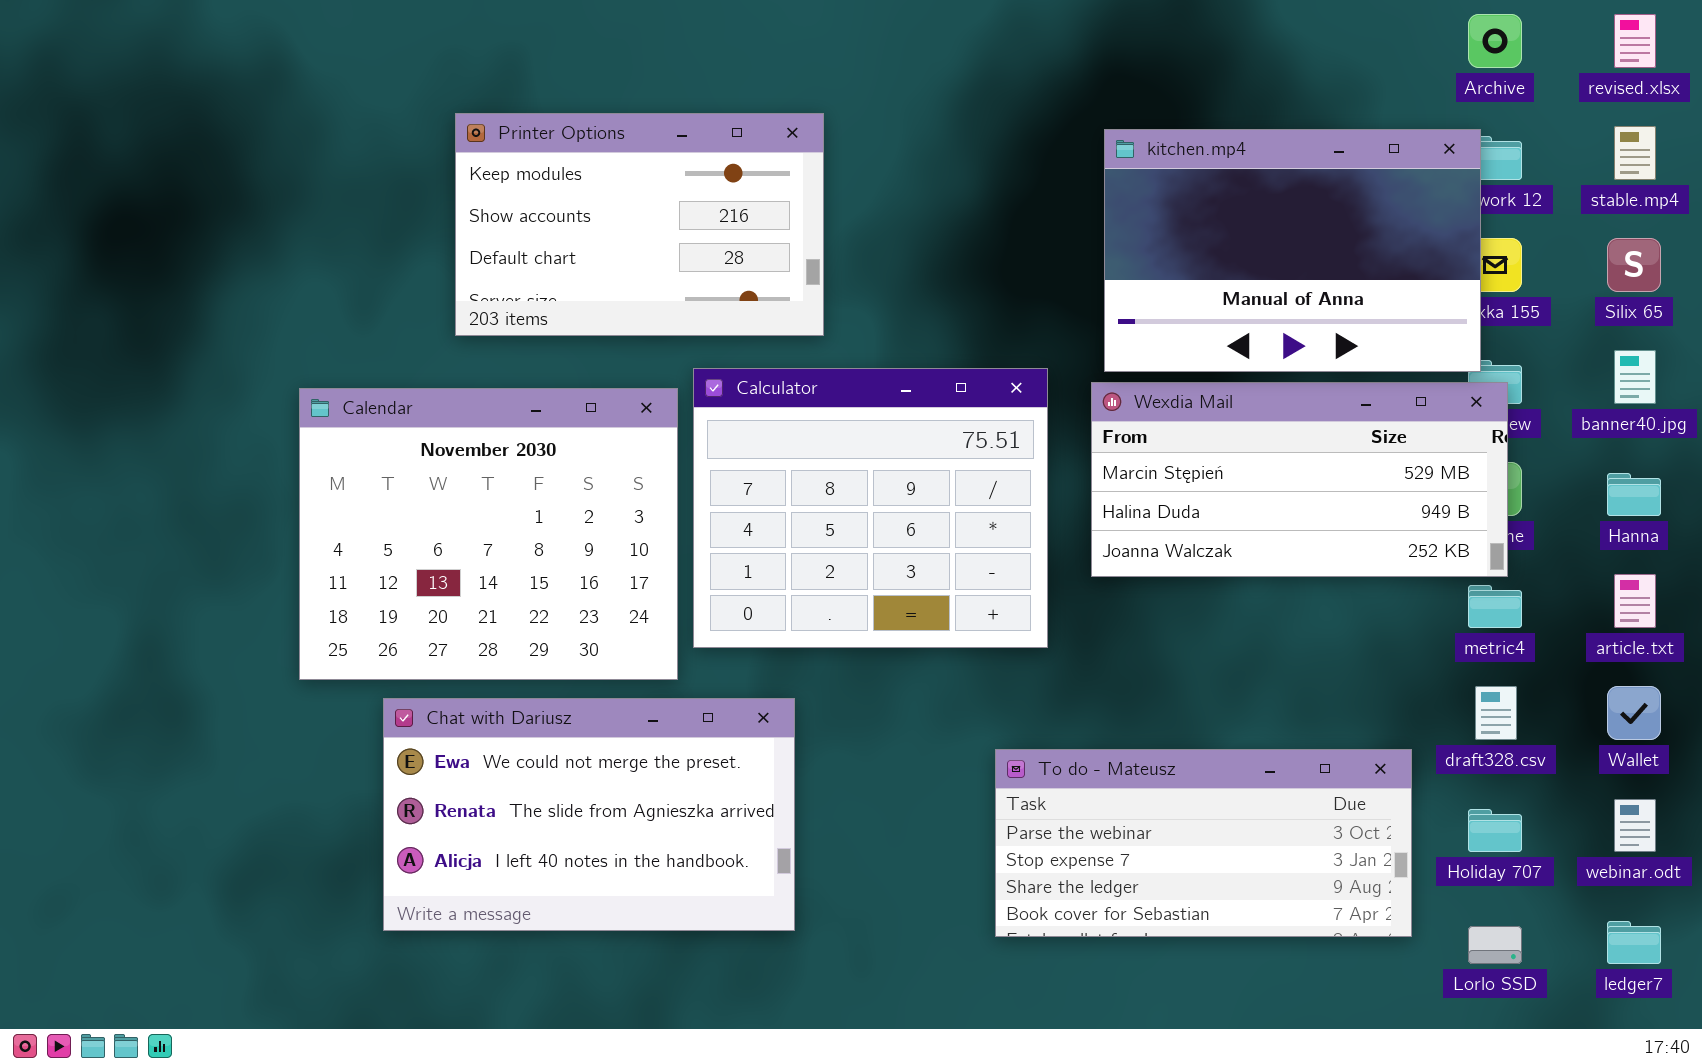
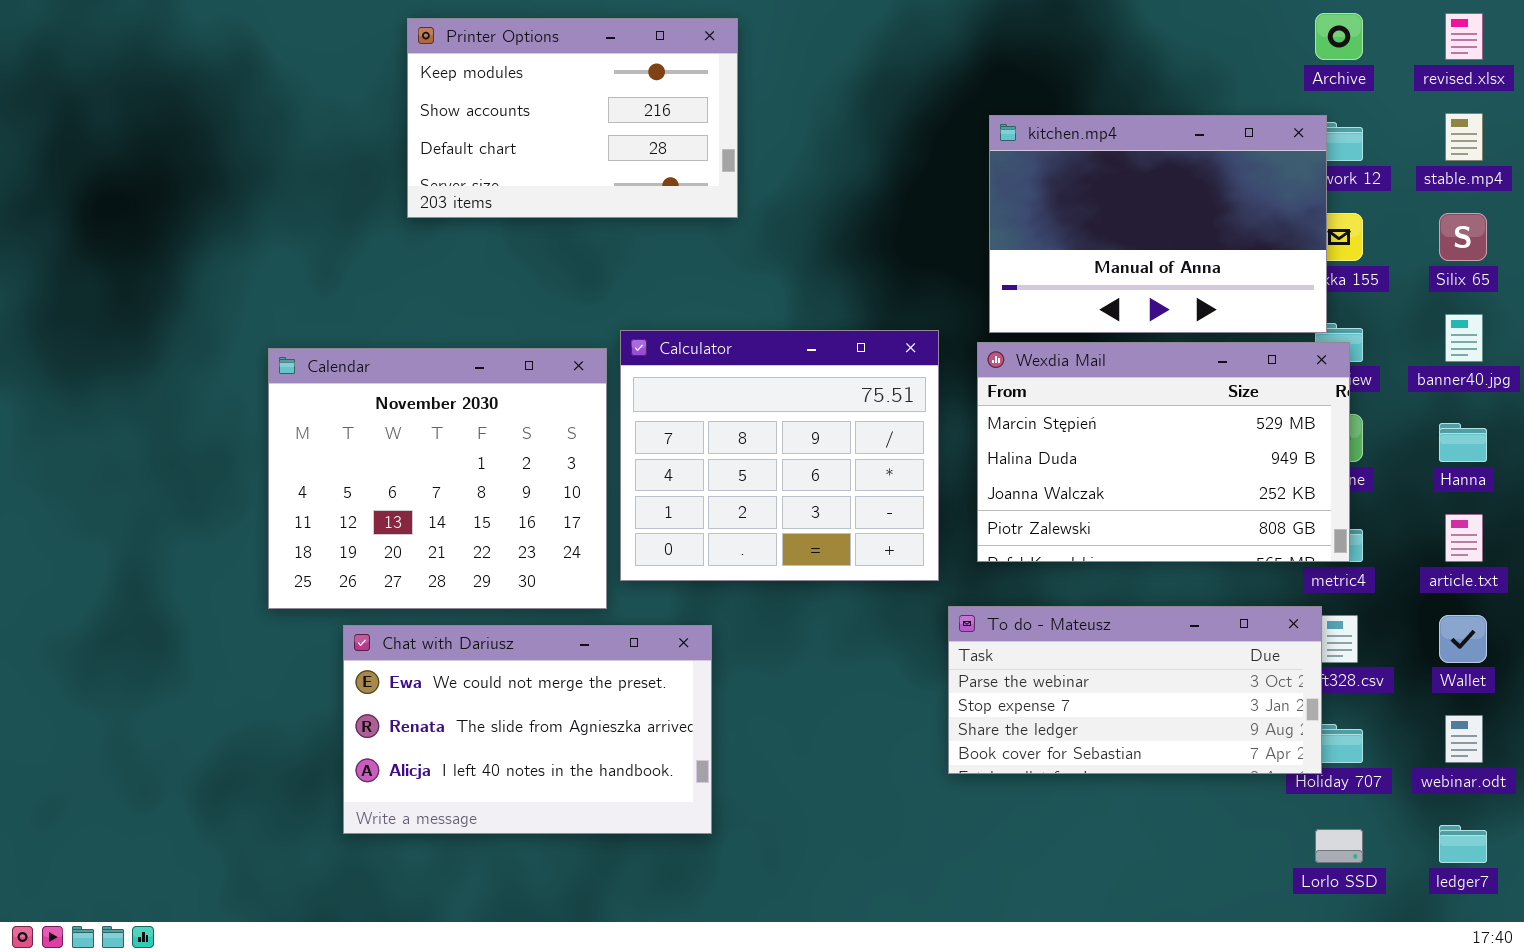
Printer Options: [455,113,824,336] -> [407,18,738,218], moved
Wexdia Mail: [1091,382,1508,577] -> [977,342,1350,562], resized
To do - Mateusz: [995,749,1412,937] -> [948,606,1322,774], moved

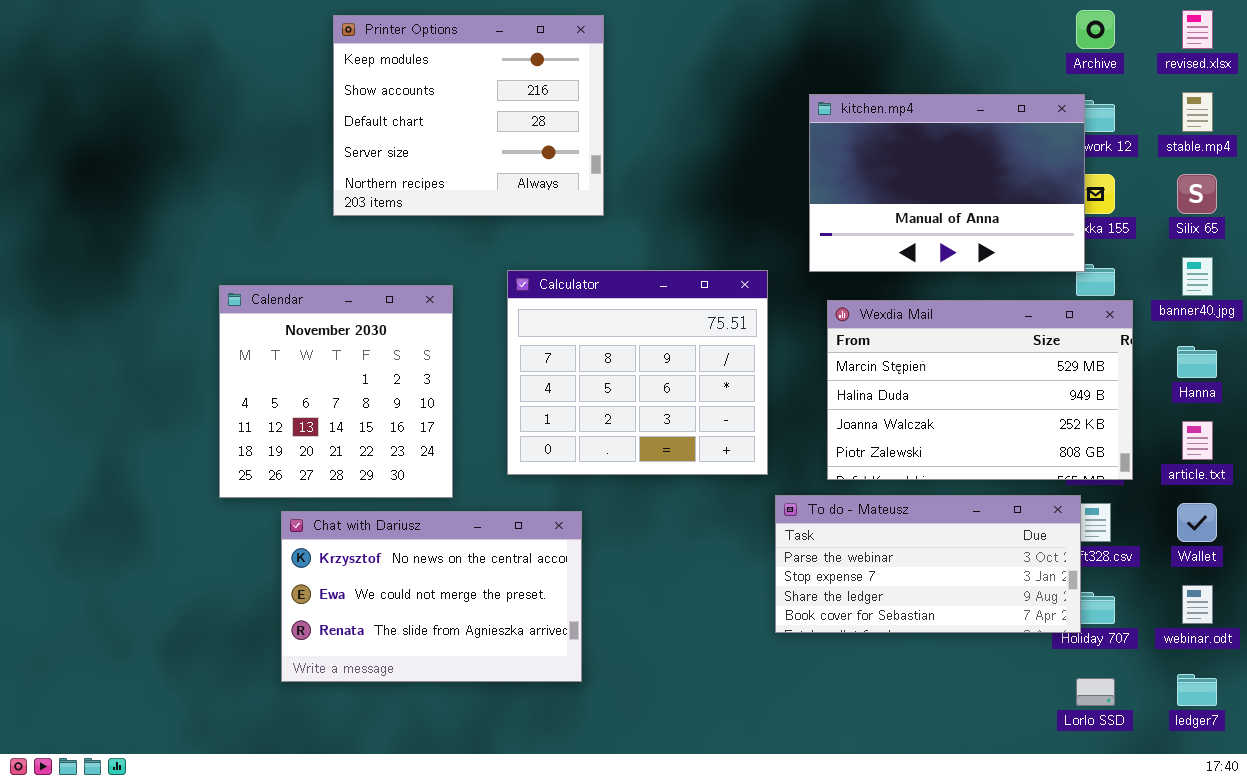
Printer Options: [407,18,738,218] -> [333,15,604,216], resized
Wexdia Mail: [977,342,1350,562] -> [827,300,1133,480], moved
Calendar: [268,348,607,609] -> [219,285,453,498], resized
Chat with Dariusz: [343,625,712,834] -> [281,511,582,682], scrolled up 1 row

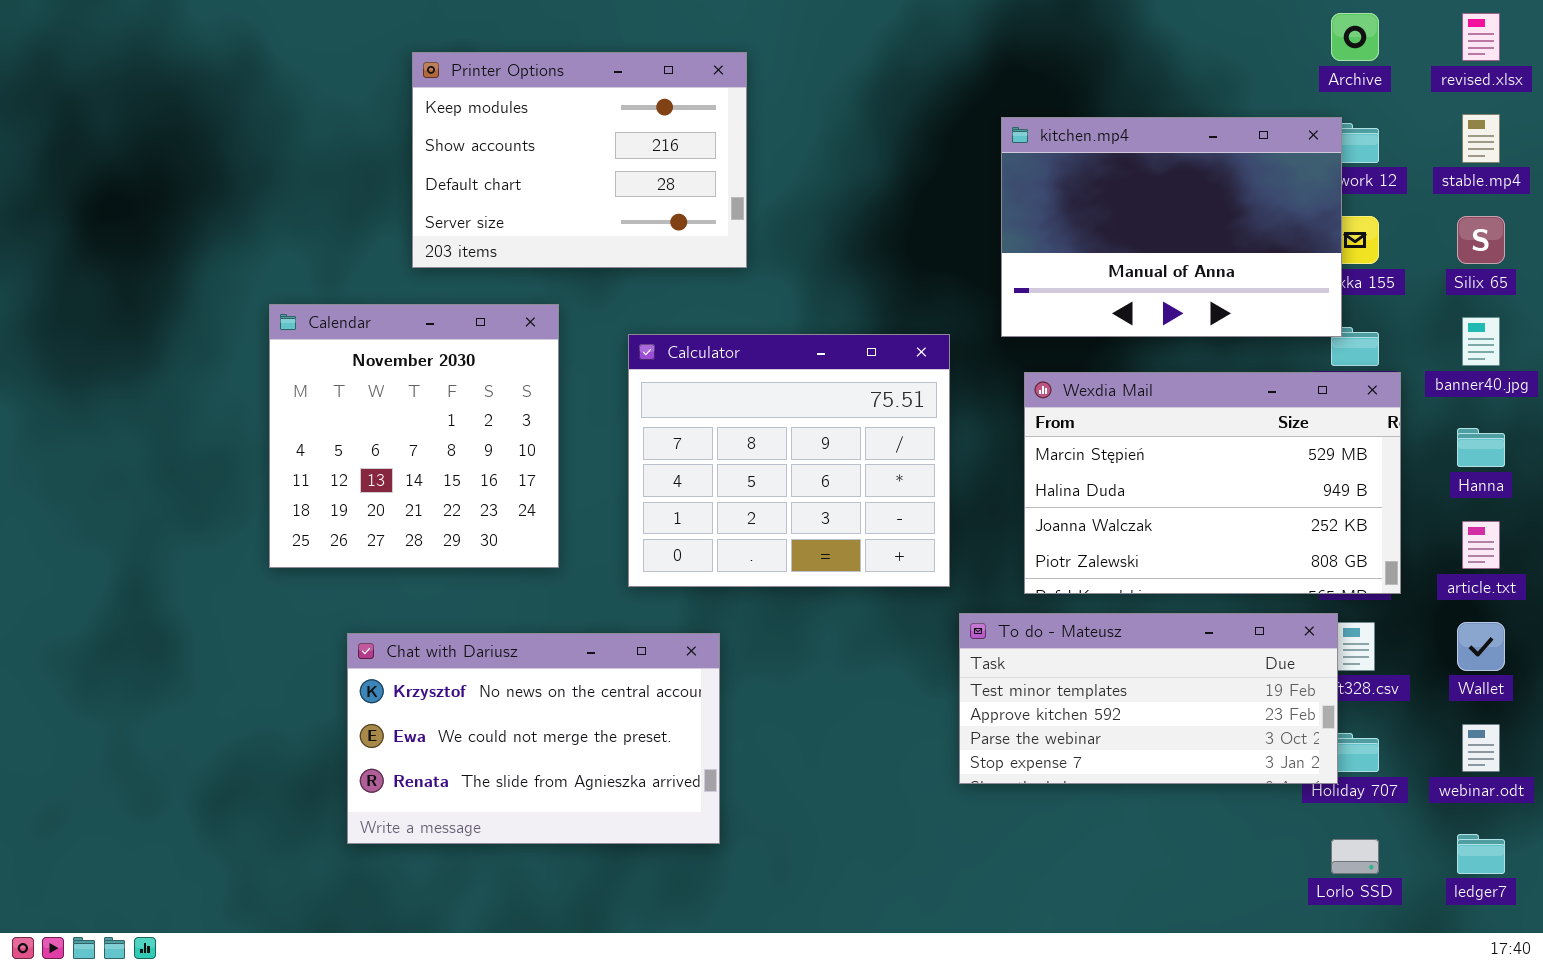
Printer Options: [333,15,604,216] -> [412,52,747,268], resized
Calendar: [219,285,453,498] -> [269,304,559,568], moved
To do - Mateusz: [775,495,1081,633] -> [959,613,1338,784], scrolled up 2 rows

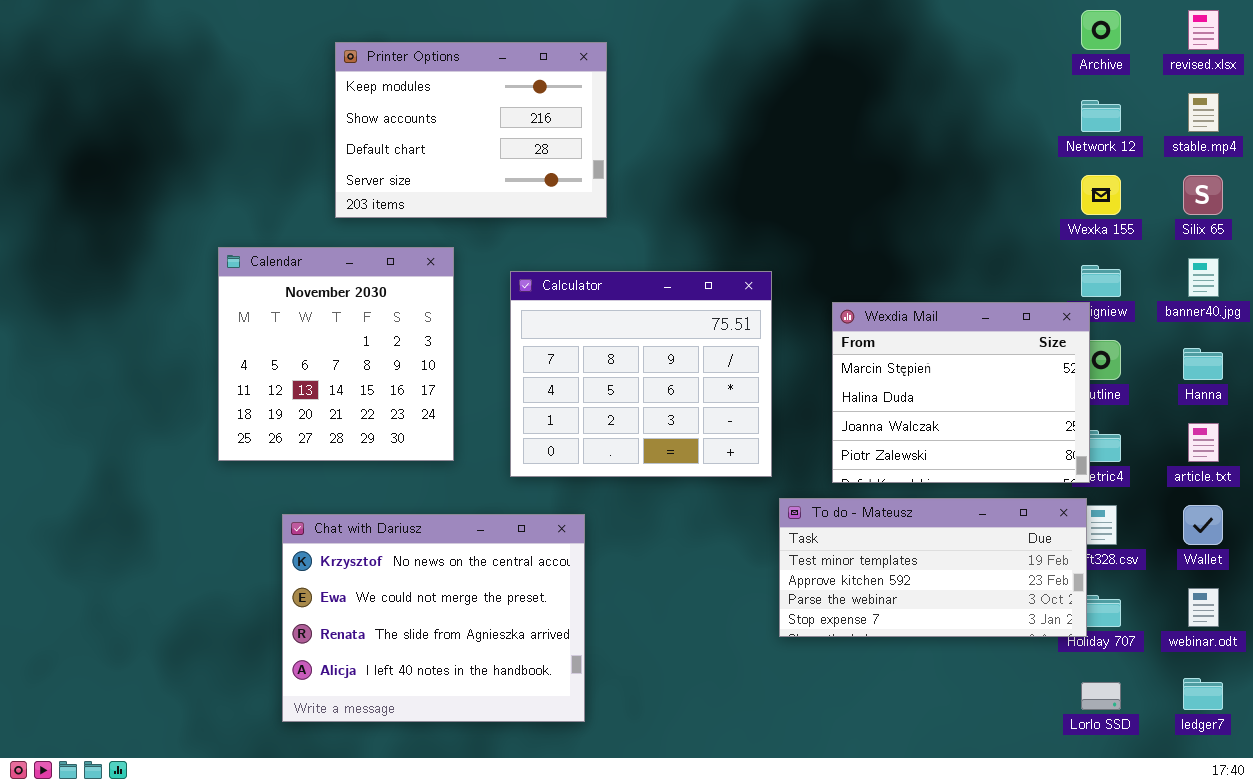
kitchen.mp4: [1001,117,1342,337] -> none, closed
Wexdia Mail: [1024,372,1401,594] -> [832,302,1090,483], resized
Chat with Dariusz: [347,633,720,844] -> [282,514,585,722], resized

